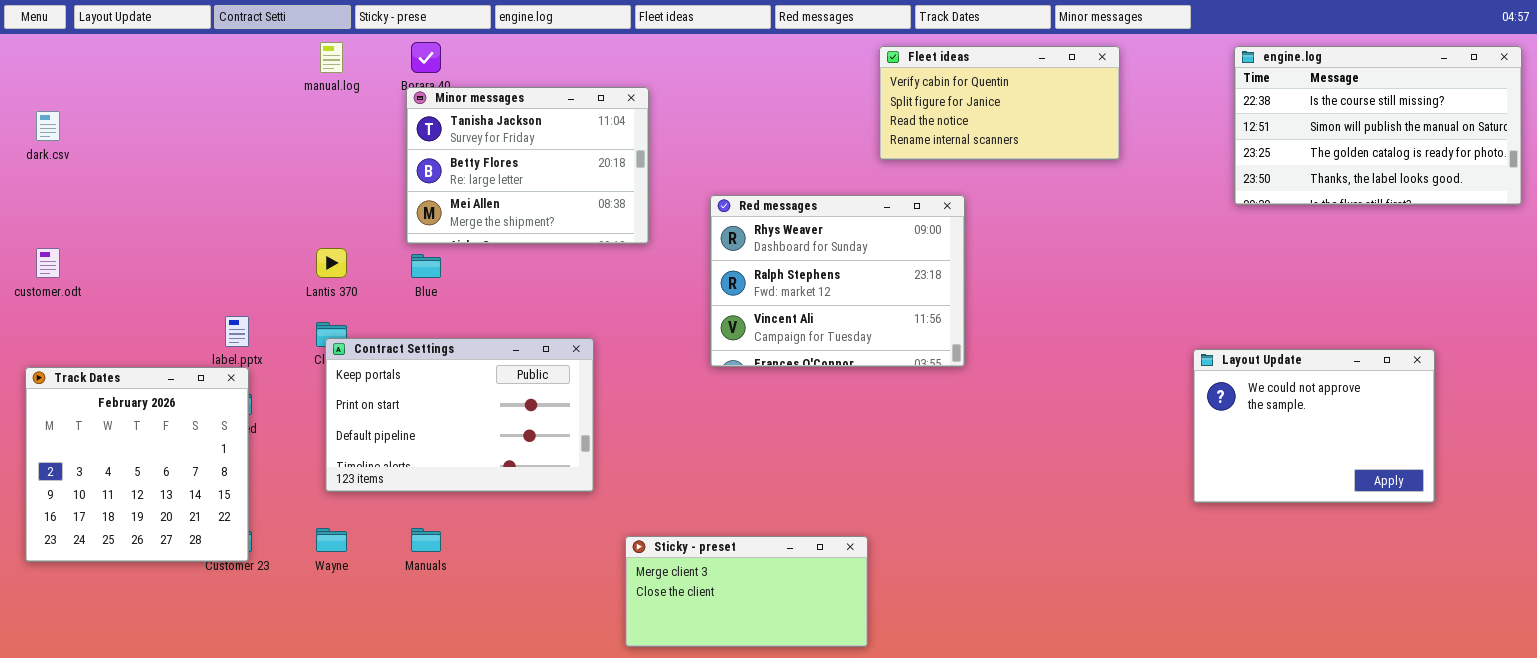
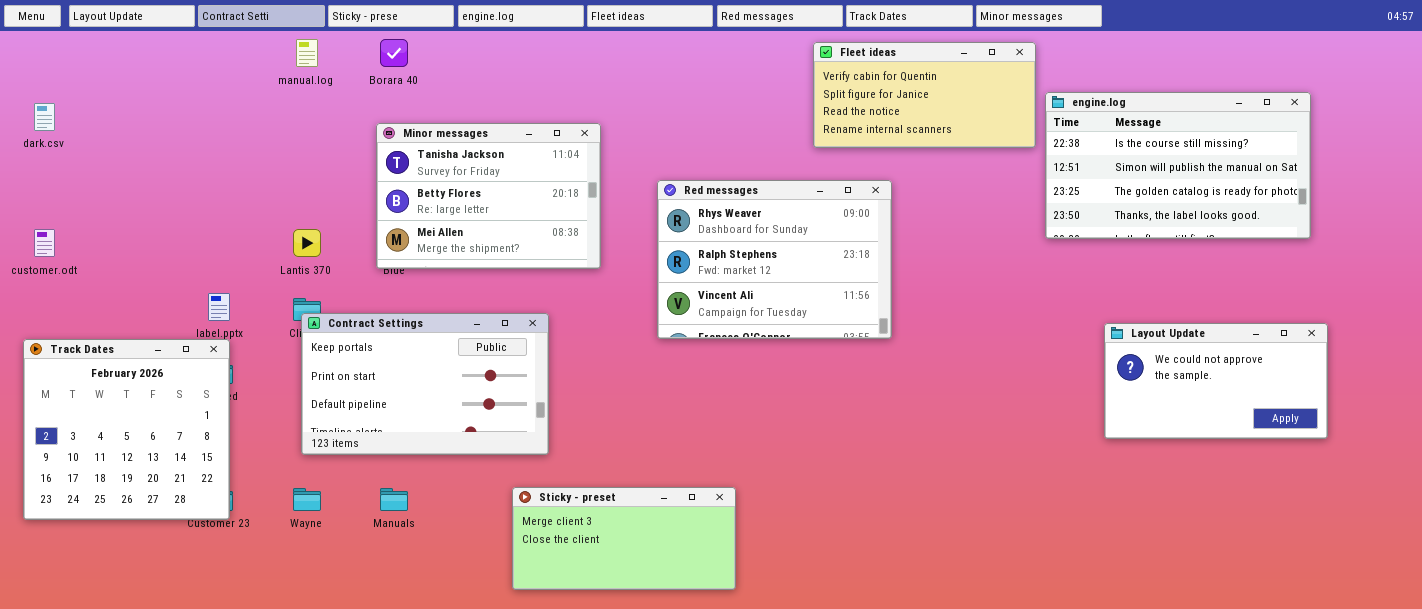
engine.log: [1234,46,1522,205] -> [1045,92,1311,239], moved
Minor messages: [406,87,649,244] -> [376,123,601,269], moved
Layout Update: [1193,349,1435,503] -> [1104,323,1328,439], resized
Sticky - preset: [625,536,868,647] -> [512,487,736,590], moved

